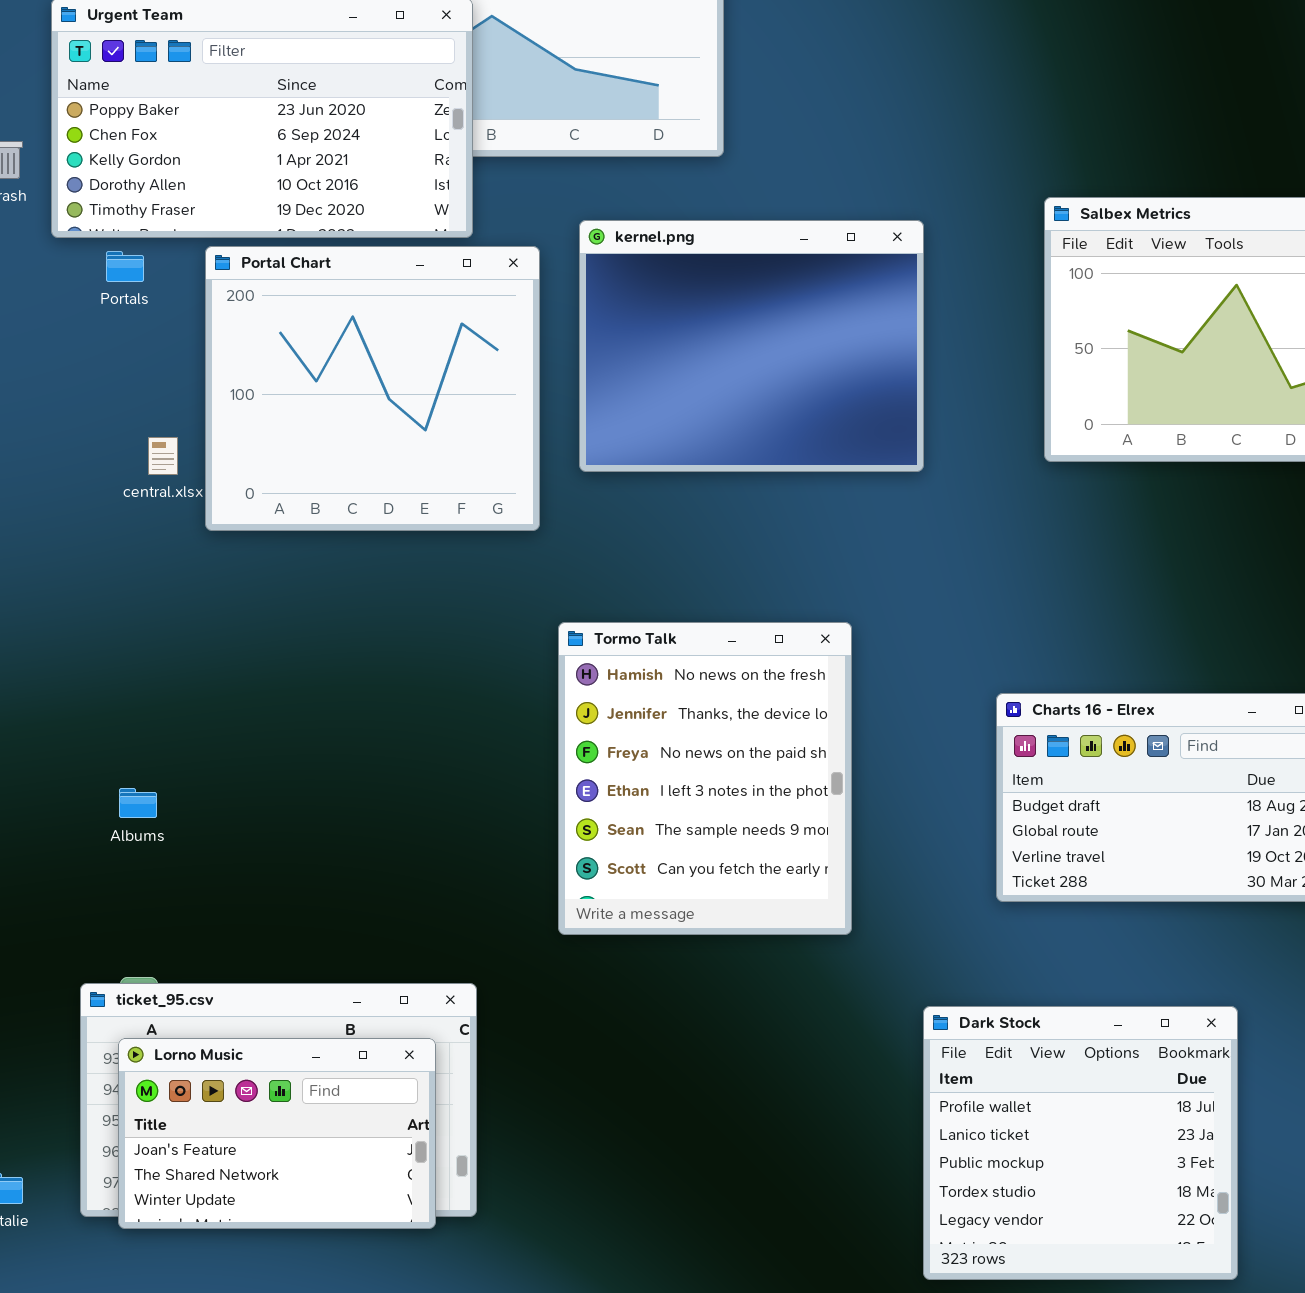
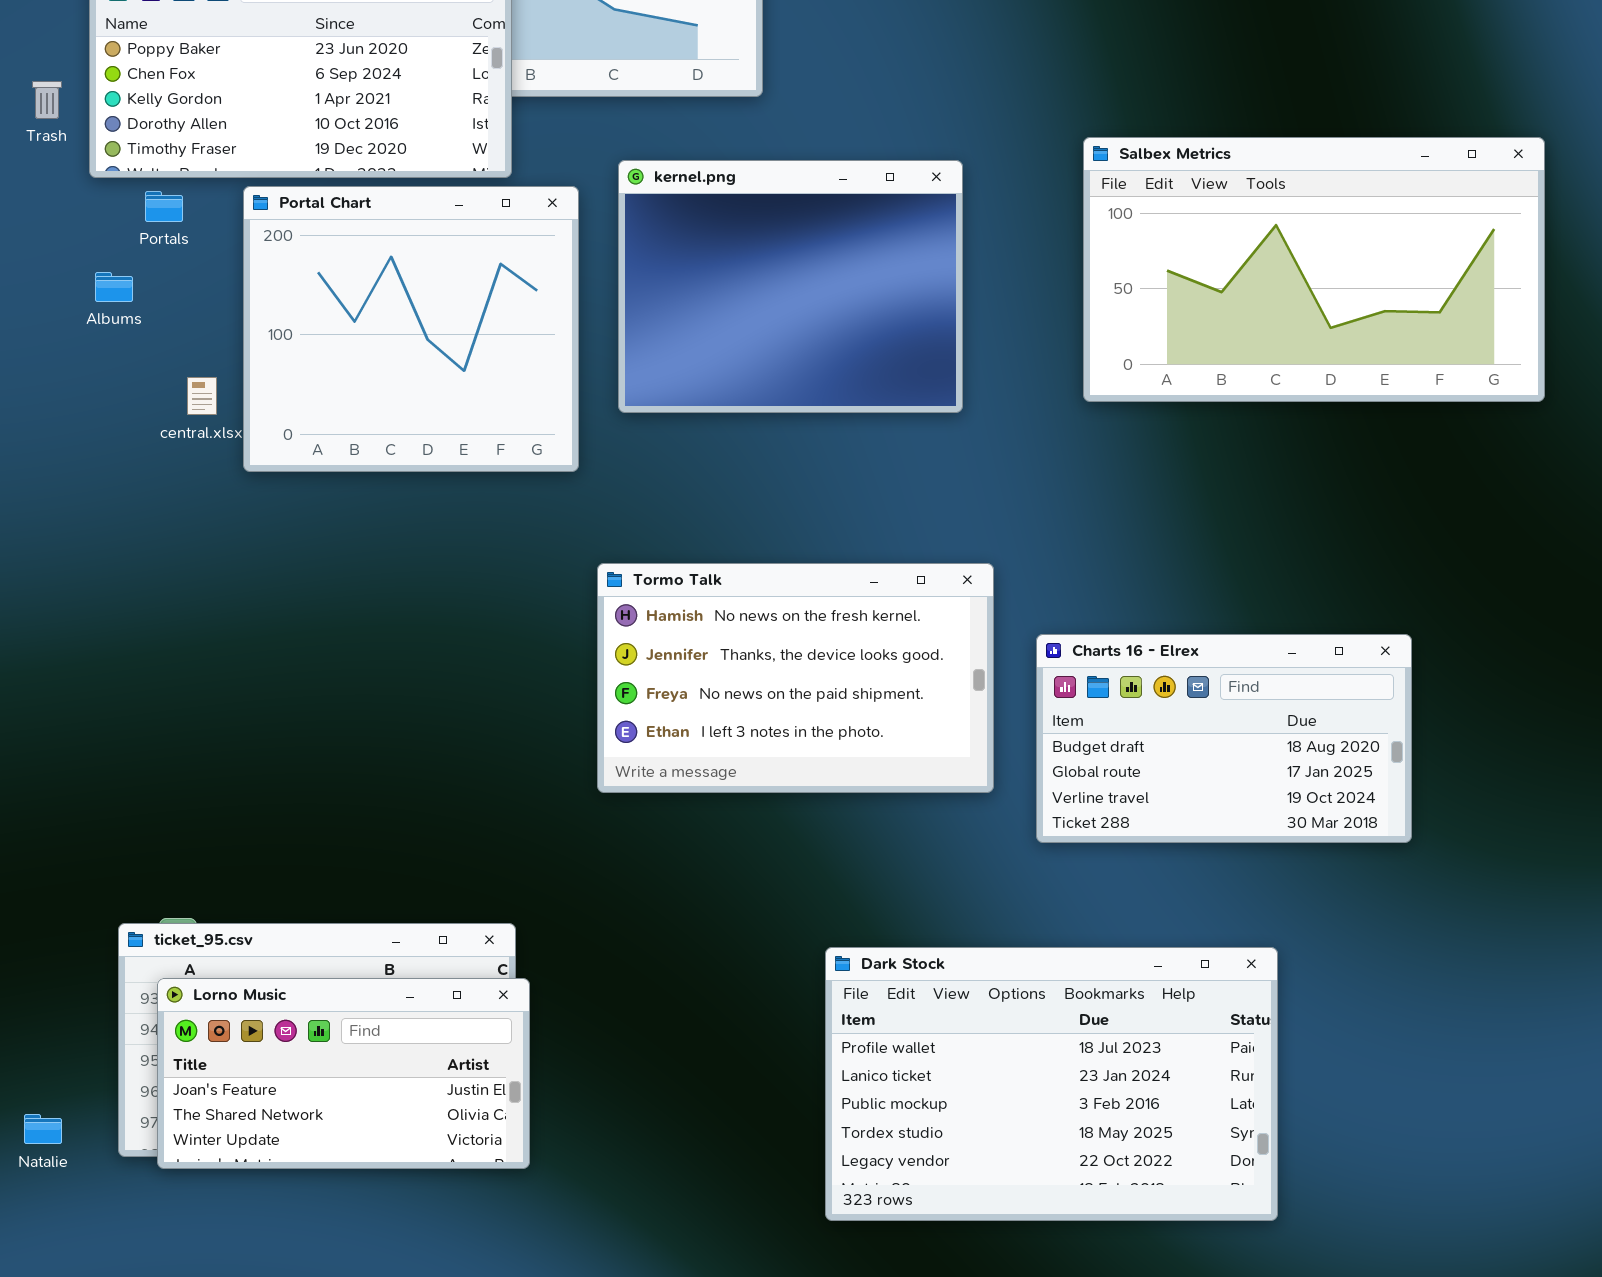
Tormo Talk: [558,622,852,935] -> [597,563,994,793], resized
Albums: [119,788,157,818] -> [95,272,133,302], moved
Dark Stock: [923,1006,1238,1280] -> [825,947,1278,1221], resized
Lorno Music: [118,1038,436,1229] -> [157,978,530,1169], resized

